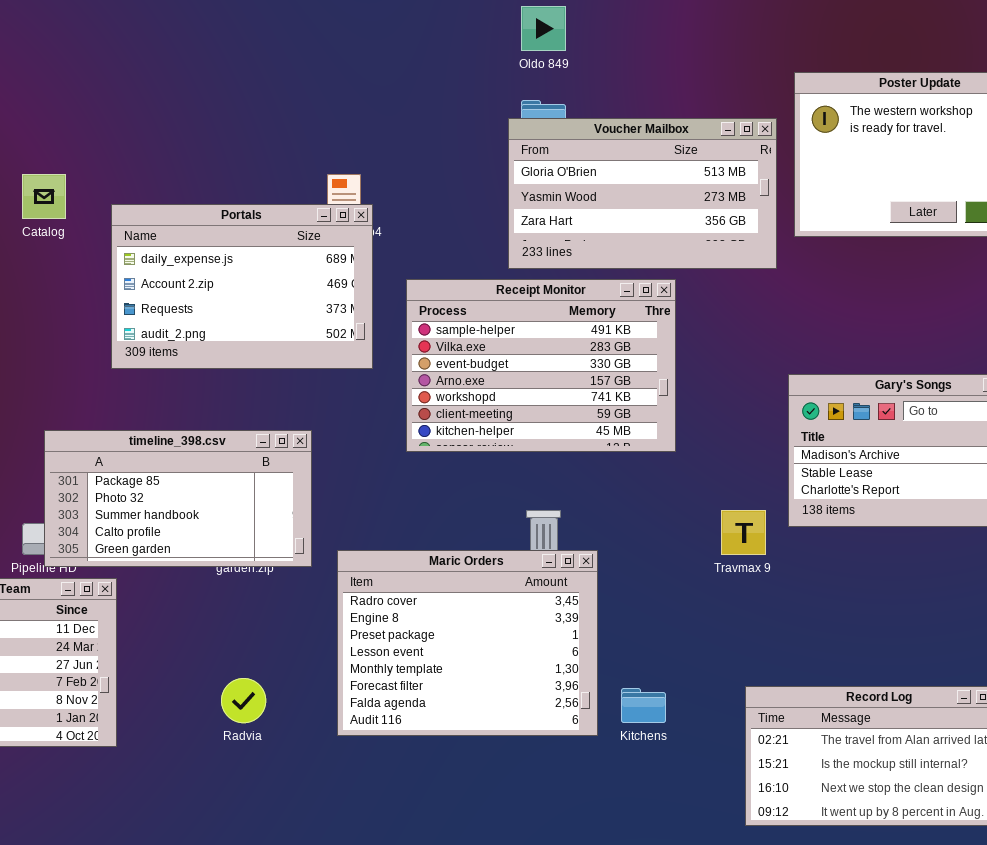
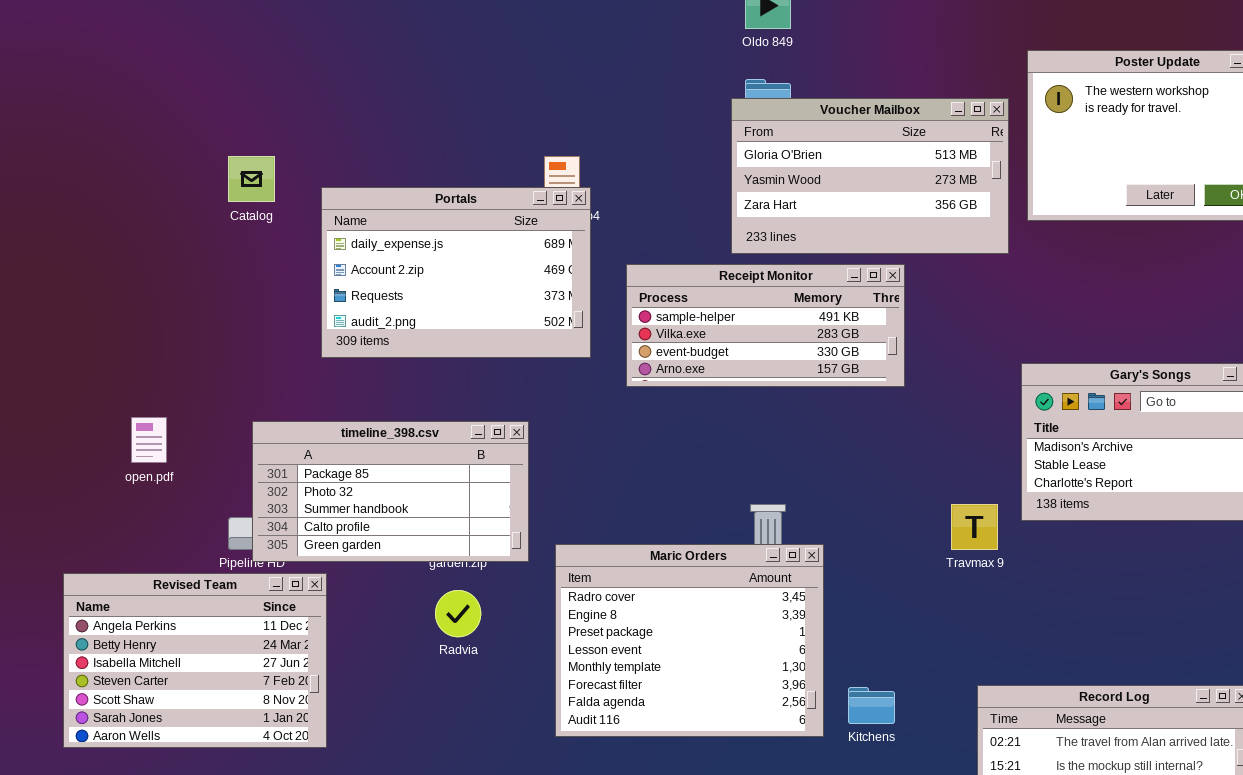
Receipt Monitor: [406,279,676,452] -> [626,264,905,387], resized
Radvia: [221,678,266,723] -> [435,590,481,637], moved

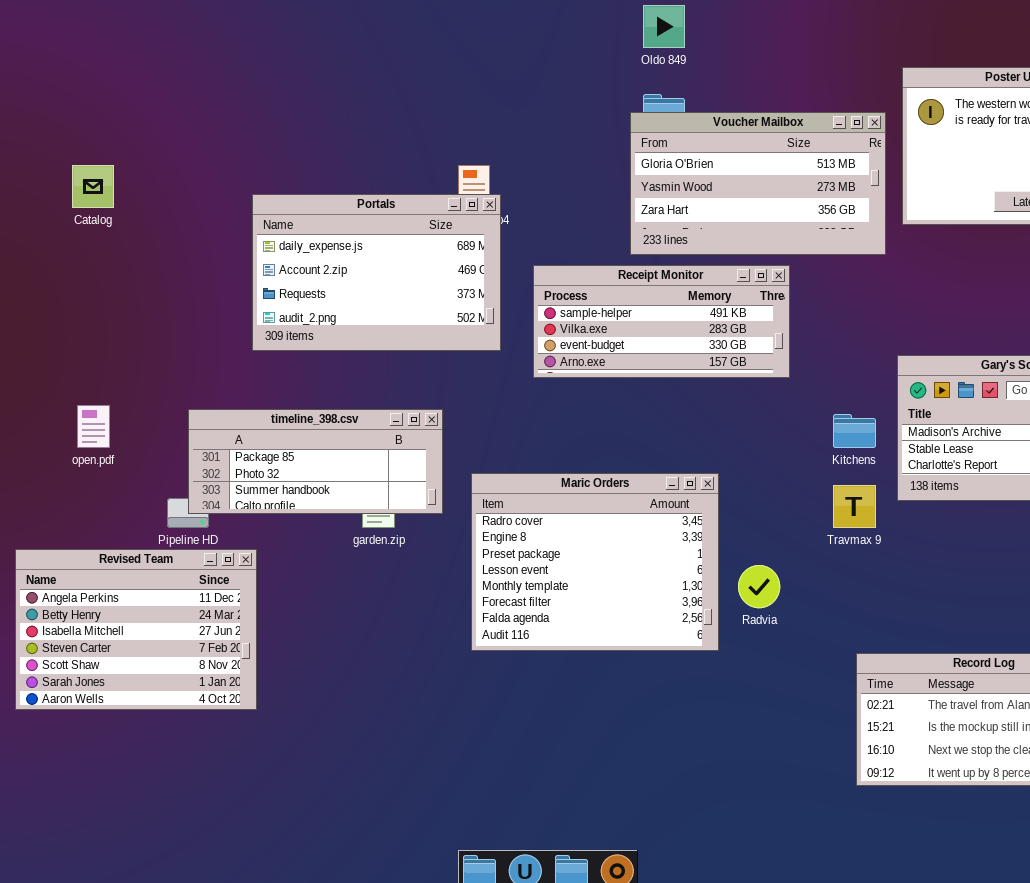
Catalog: [228,156,275,202] -> [72,165,114,208], moved
timeline_398.csv: [252,421,529,562] -> [188,409,443,514], resized
Maric Orders: [555,544,824,737] -> [471,473,719,651], moved
Radvia: [435,590,481,637] -> [738,565,780,608], moved
Kitchens: [848,687,895,724] -> [833,414,876,448], moved

